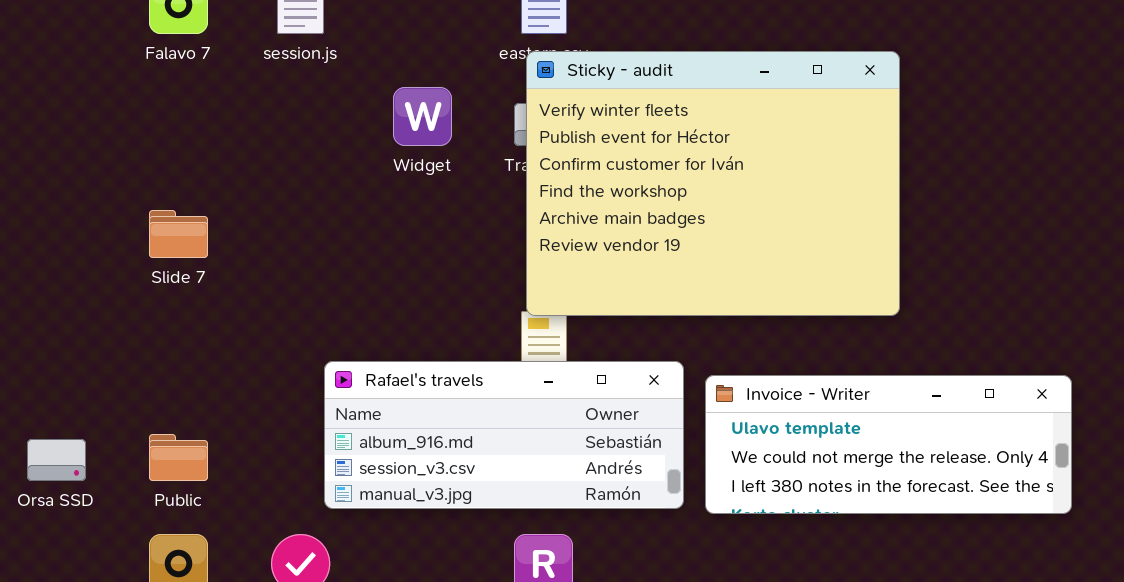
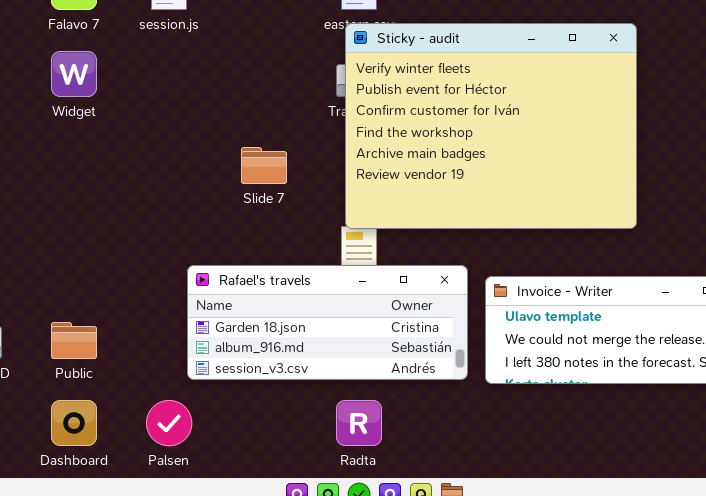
Widget: [393,87,452,146] -> [51,51,97,97], moved
Slide 7: [149,210,208,258] -> [241,147,287,184], moved
Rafael's travels: [324,361,684,509] -> [187,265,468,380], scrolled up 1 row

